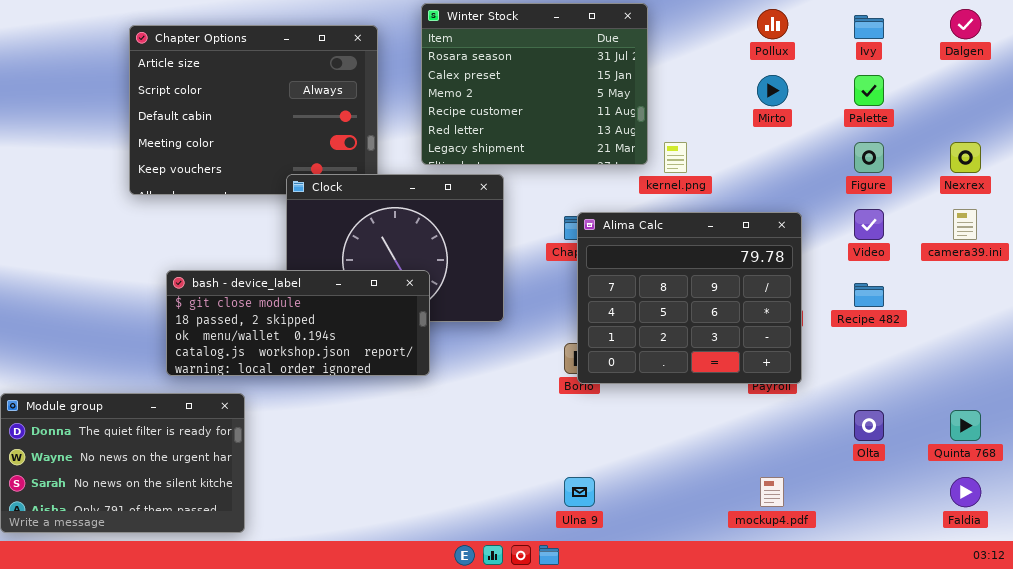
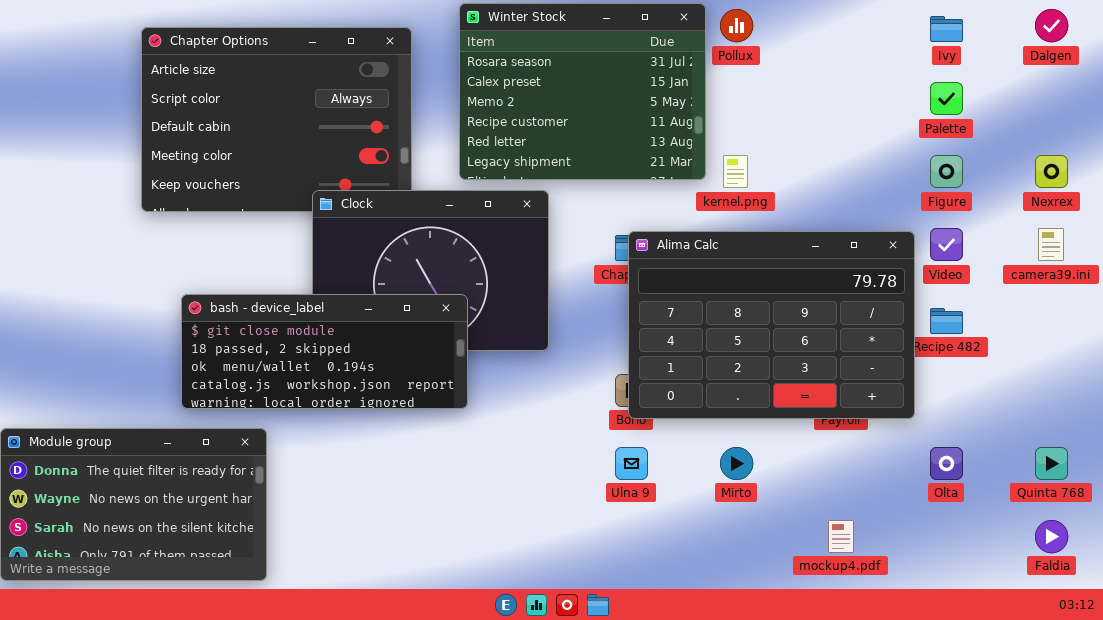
Pollux: [757,9,788,39] -> [720,9,753,42], moved
Mirto: [757,75,788,106] -> [720,447,753,480], moved
Alima Calc: [577,212,802,384] -> [628,231,915,419], resized
Ulna 9: [564,477,595,507] -> [615,447,648,480], moved

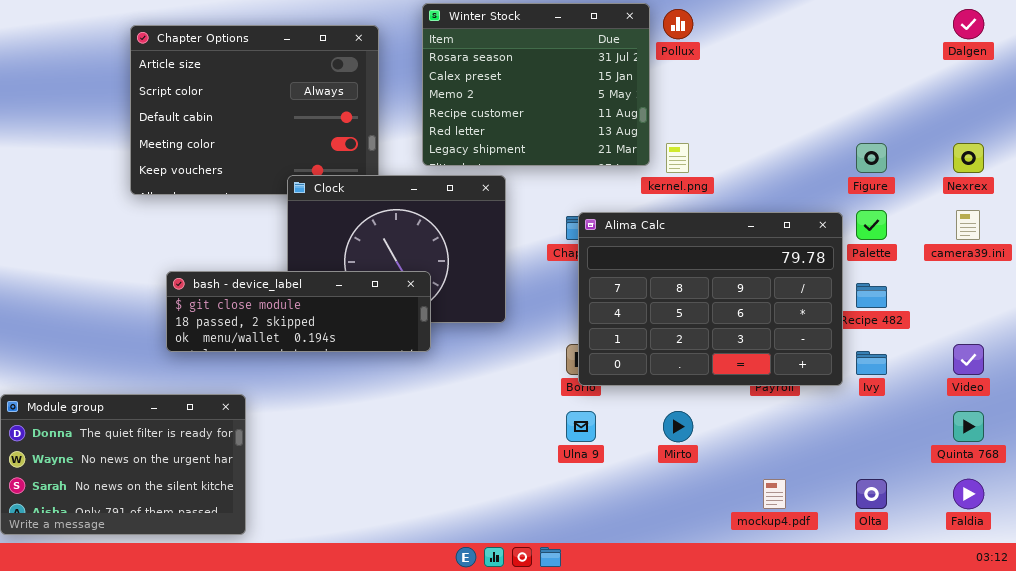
Ivy: [930,16,963,42] -> [856,351,887,375], moved
Palette: [930,82,963,115] -> [856,210,887,240], moved
Video: [930,228,963,261] -> [953,344,984,375], moved
bash - device_label: [181,294,468,409] -> [166,271,431,352], resized
Olta: [930,447,963,480] -> [856,479,887,509], moved

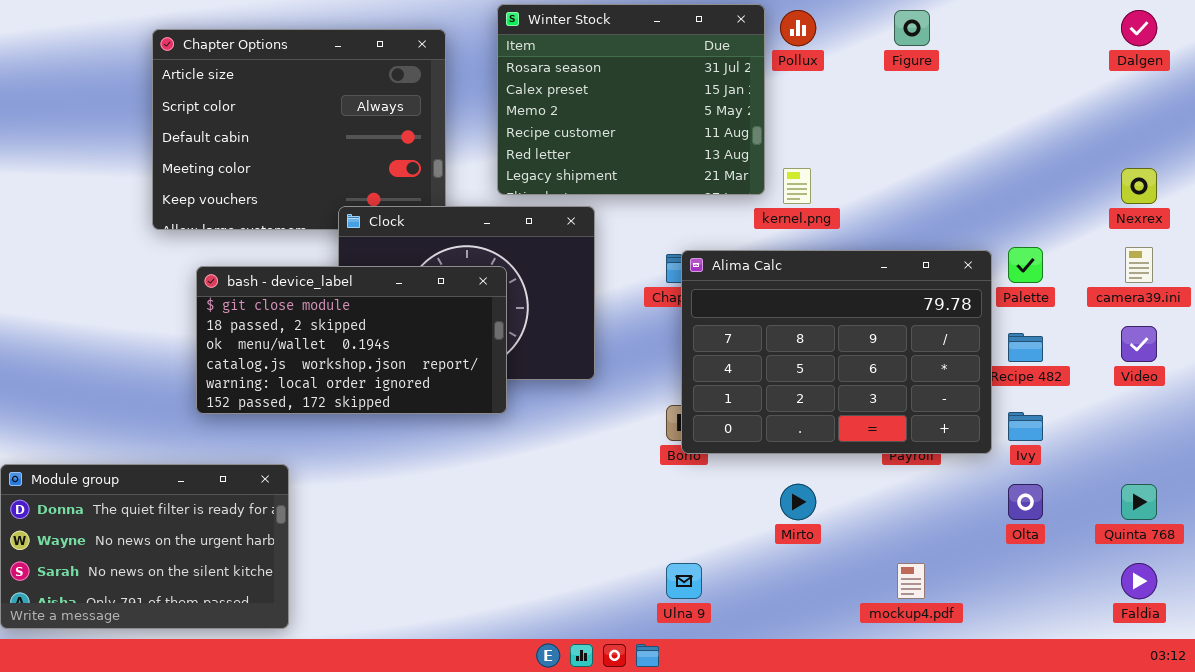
Figure: [856,143,887,173] -> [894,10,930,46], moved
bash - device_label: [166,271,431,352] -> [196,266,507,414], resized
Video: [953,344,984,375] -> [1121,326,1157,362], moved
Ulna 9: [566,411,596,442] -> [666,563,702,599], moved
Olta: [856,479,887,509] -> [1008,484,1043,520], moved

